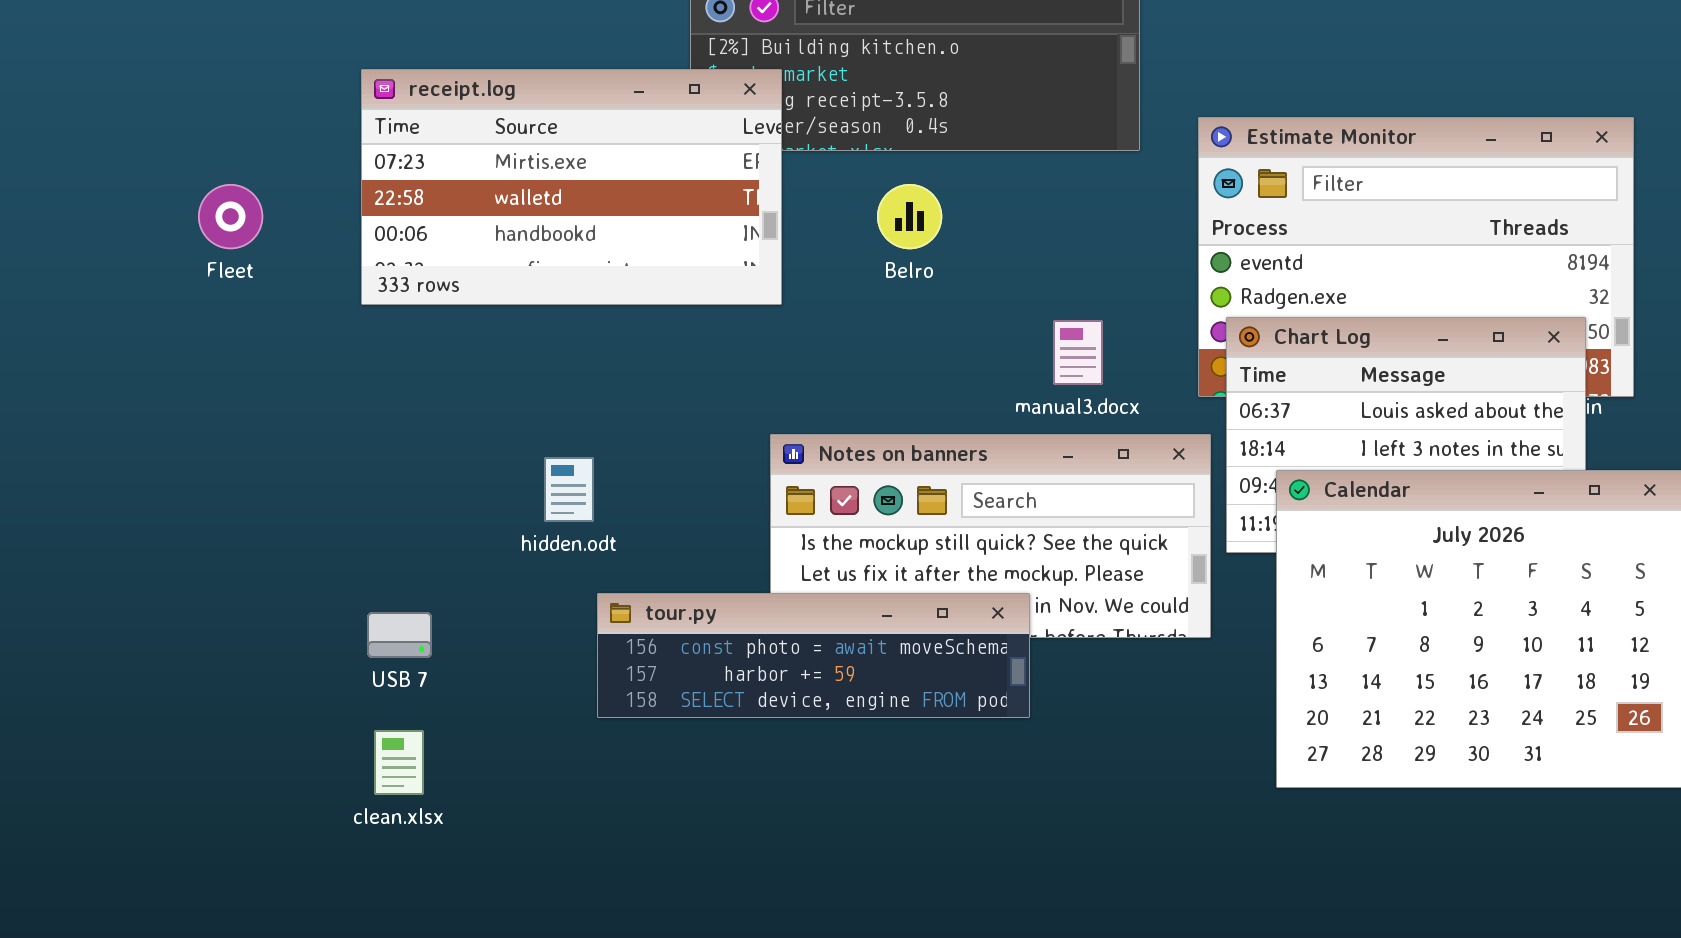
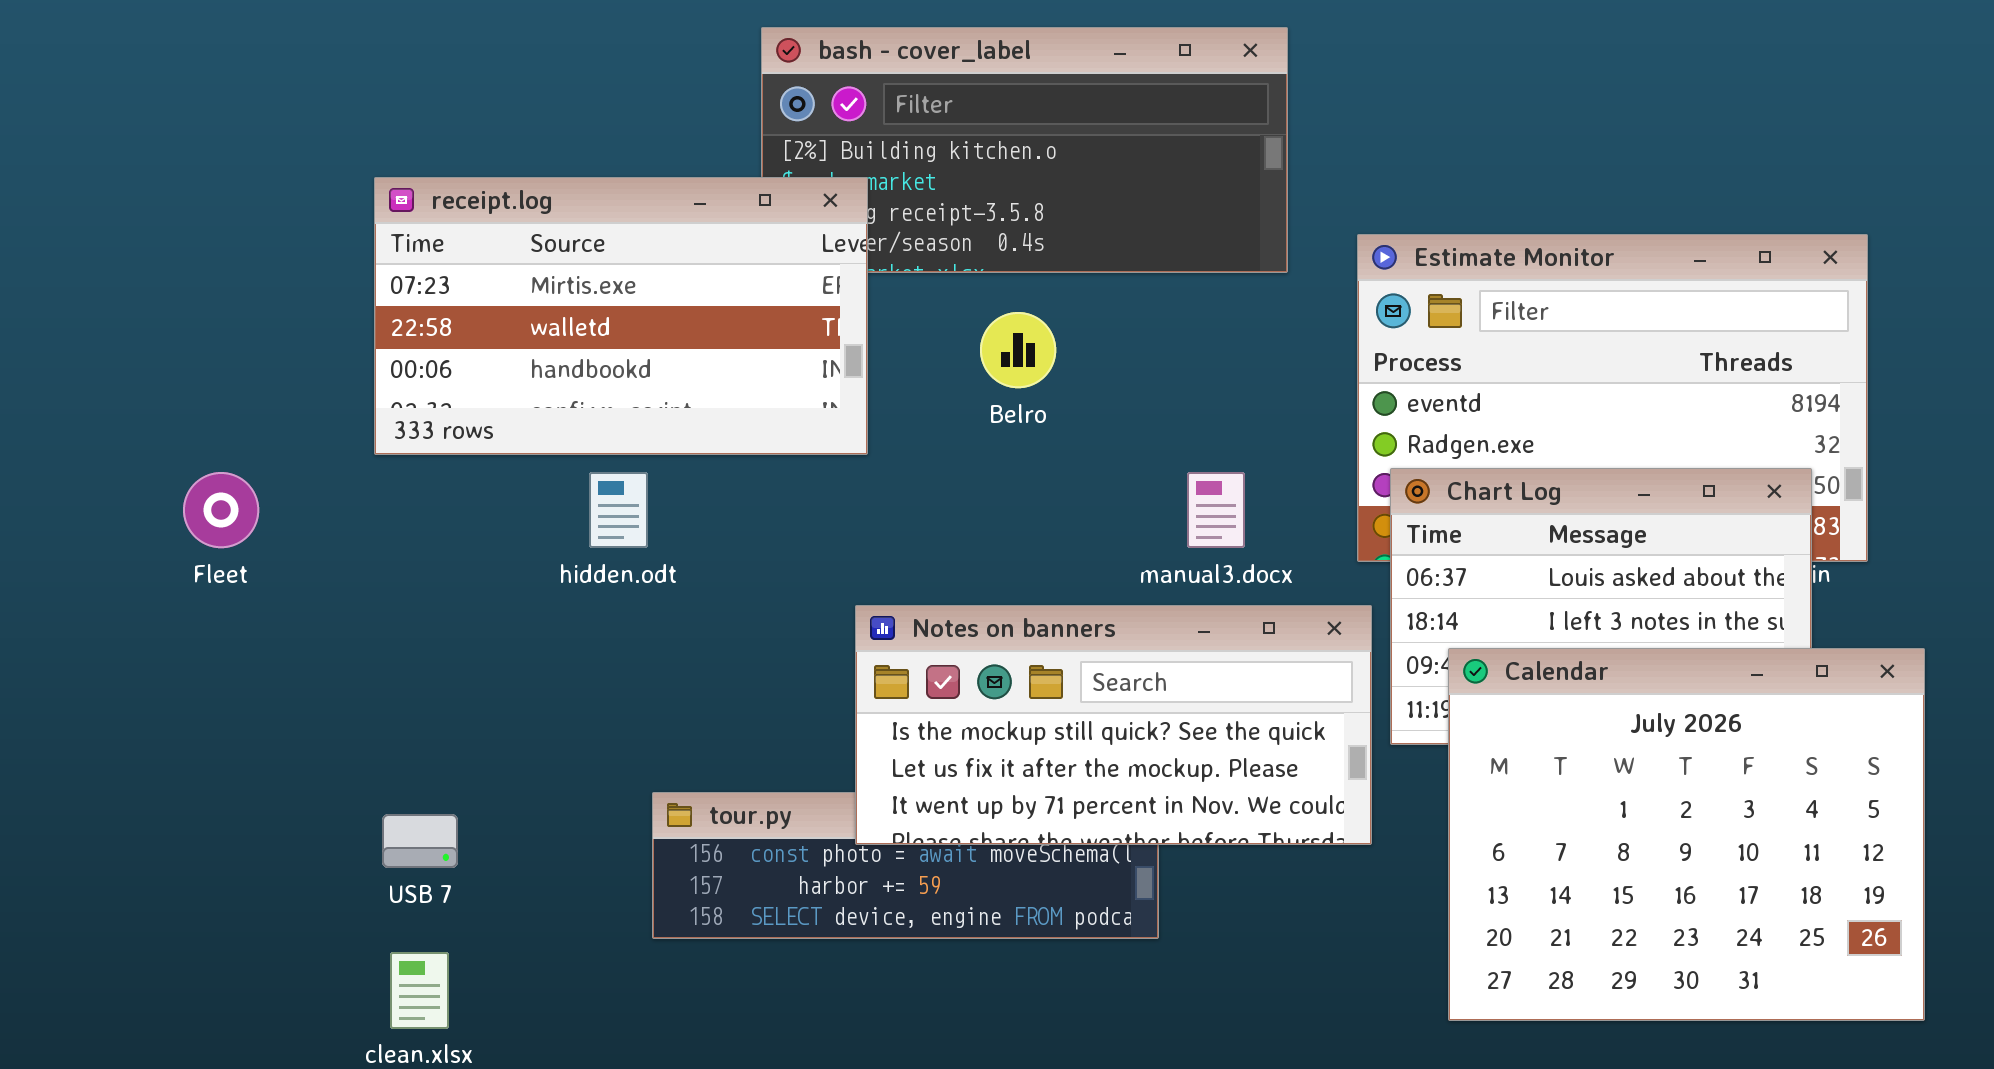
Fleet: [198,184,263,249] -> [183,472,259,548], moved
Notes on banners: [770,434,1211,638] -> [855,605,1372,845], raised
hidden.odt: [544,457,594,522] -> [589,472,648,548], moved

